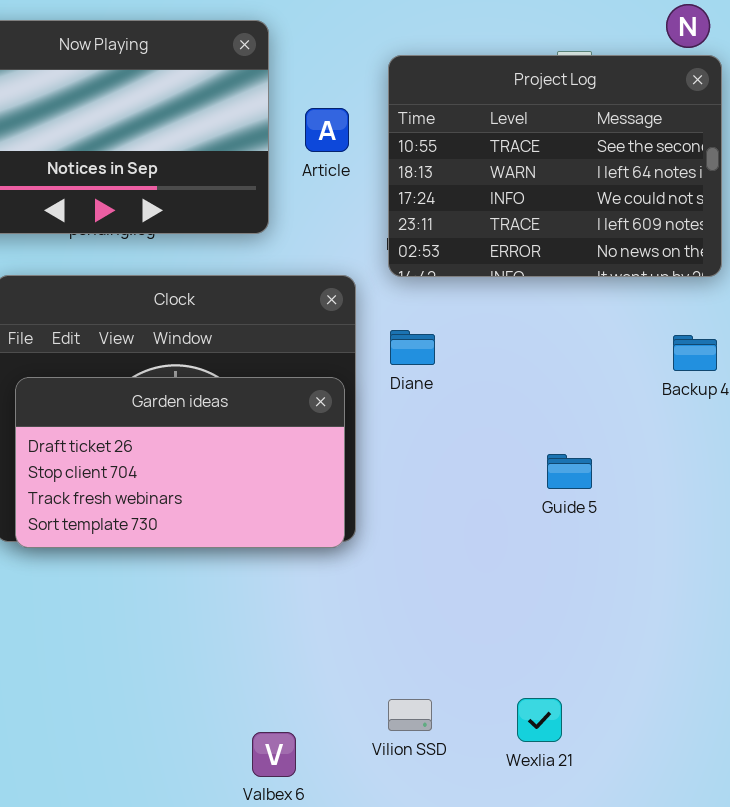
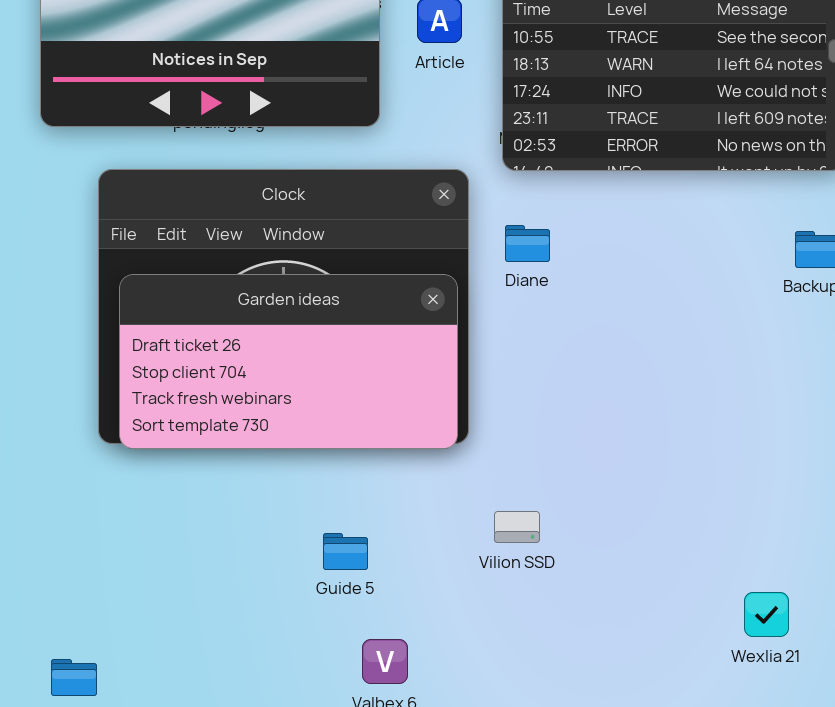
Guide 5: [547,454,592,489] -> [323,533,368,570], moved
Wexlia 21: [517,698,562,742] -> [744,592,789,637], moved
Vilion SSD: [388,699,432,731] -> [494,511,540,543], moved

